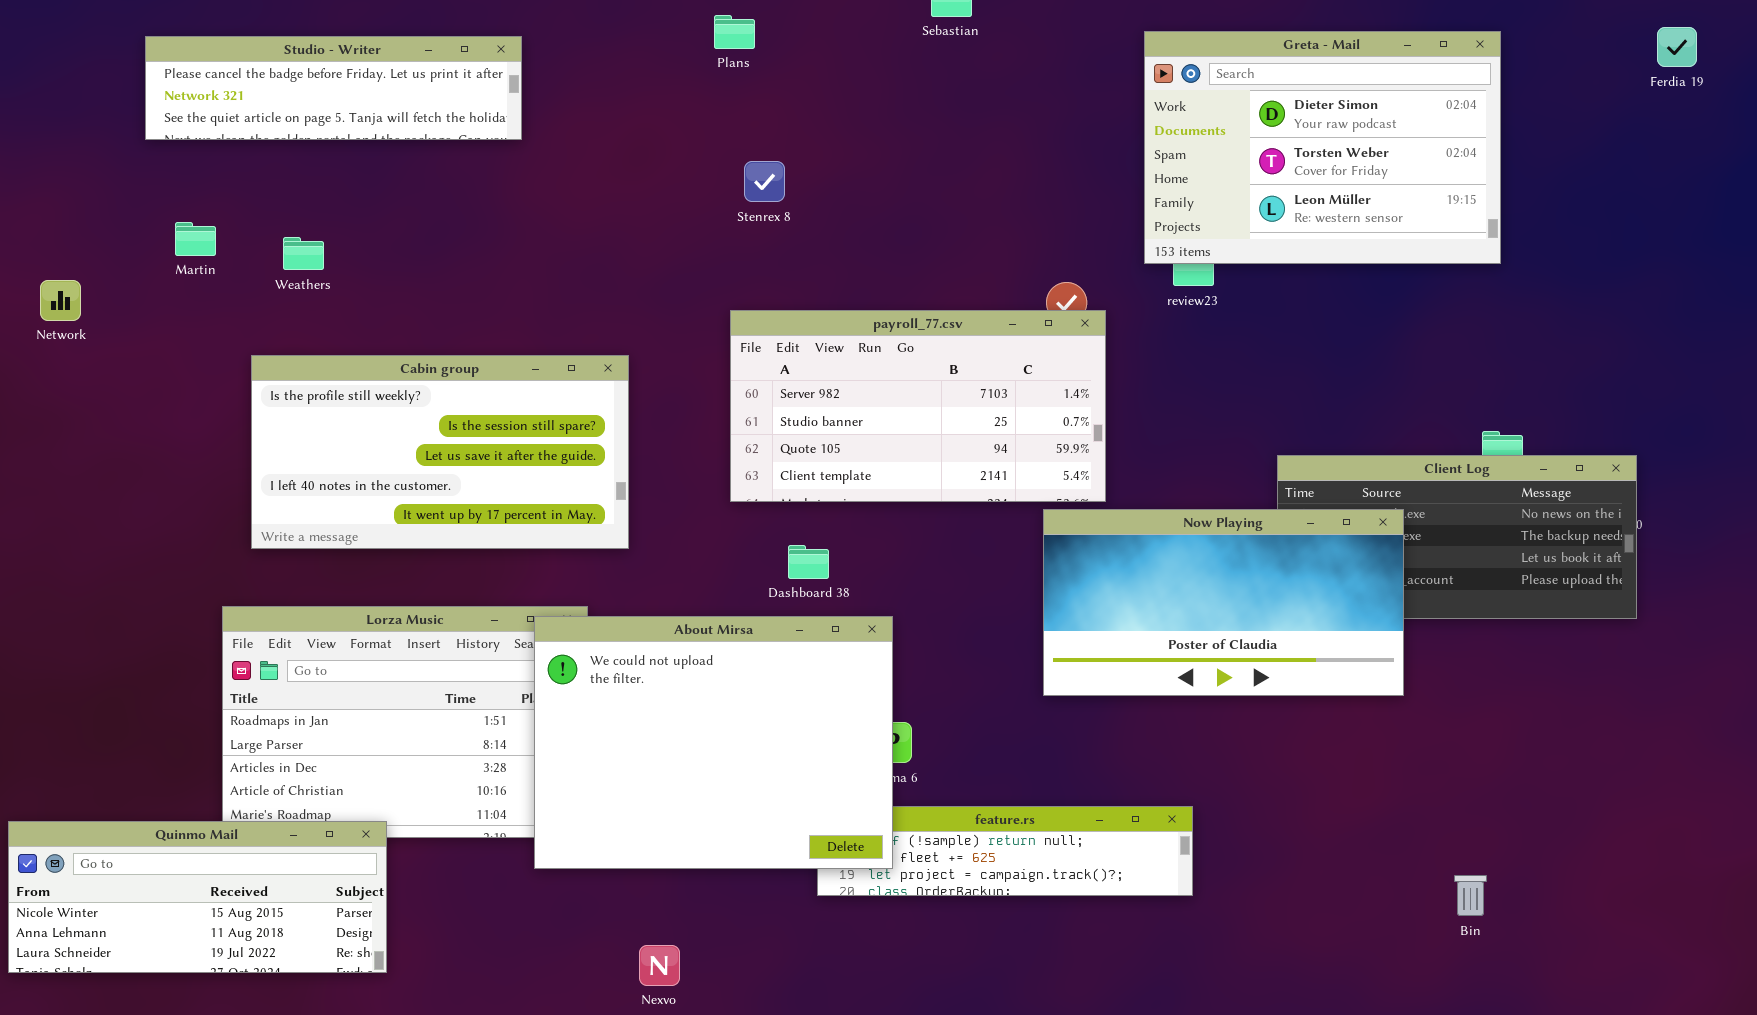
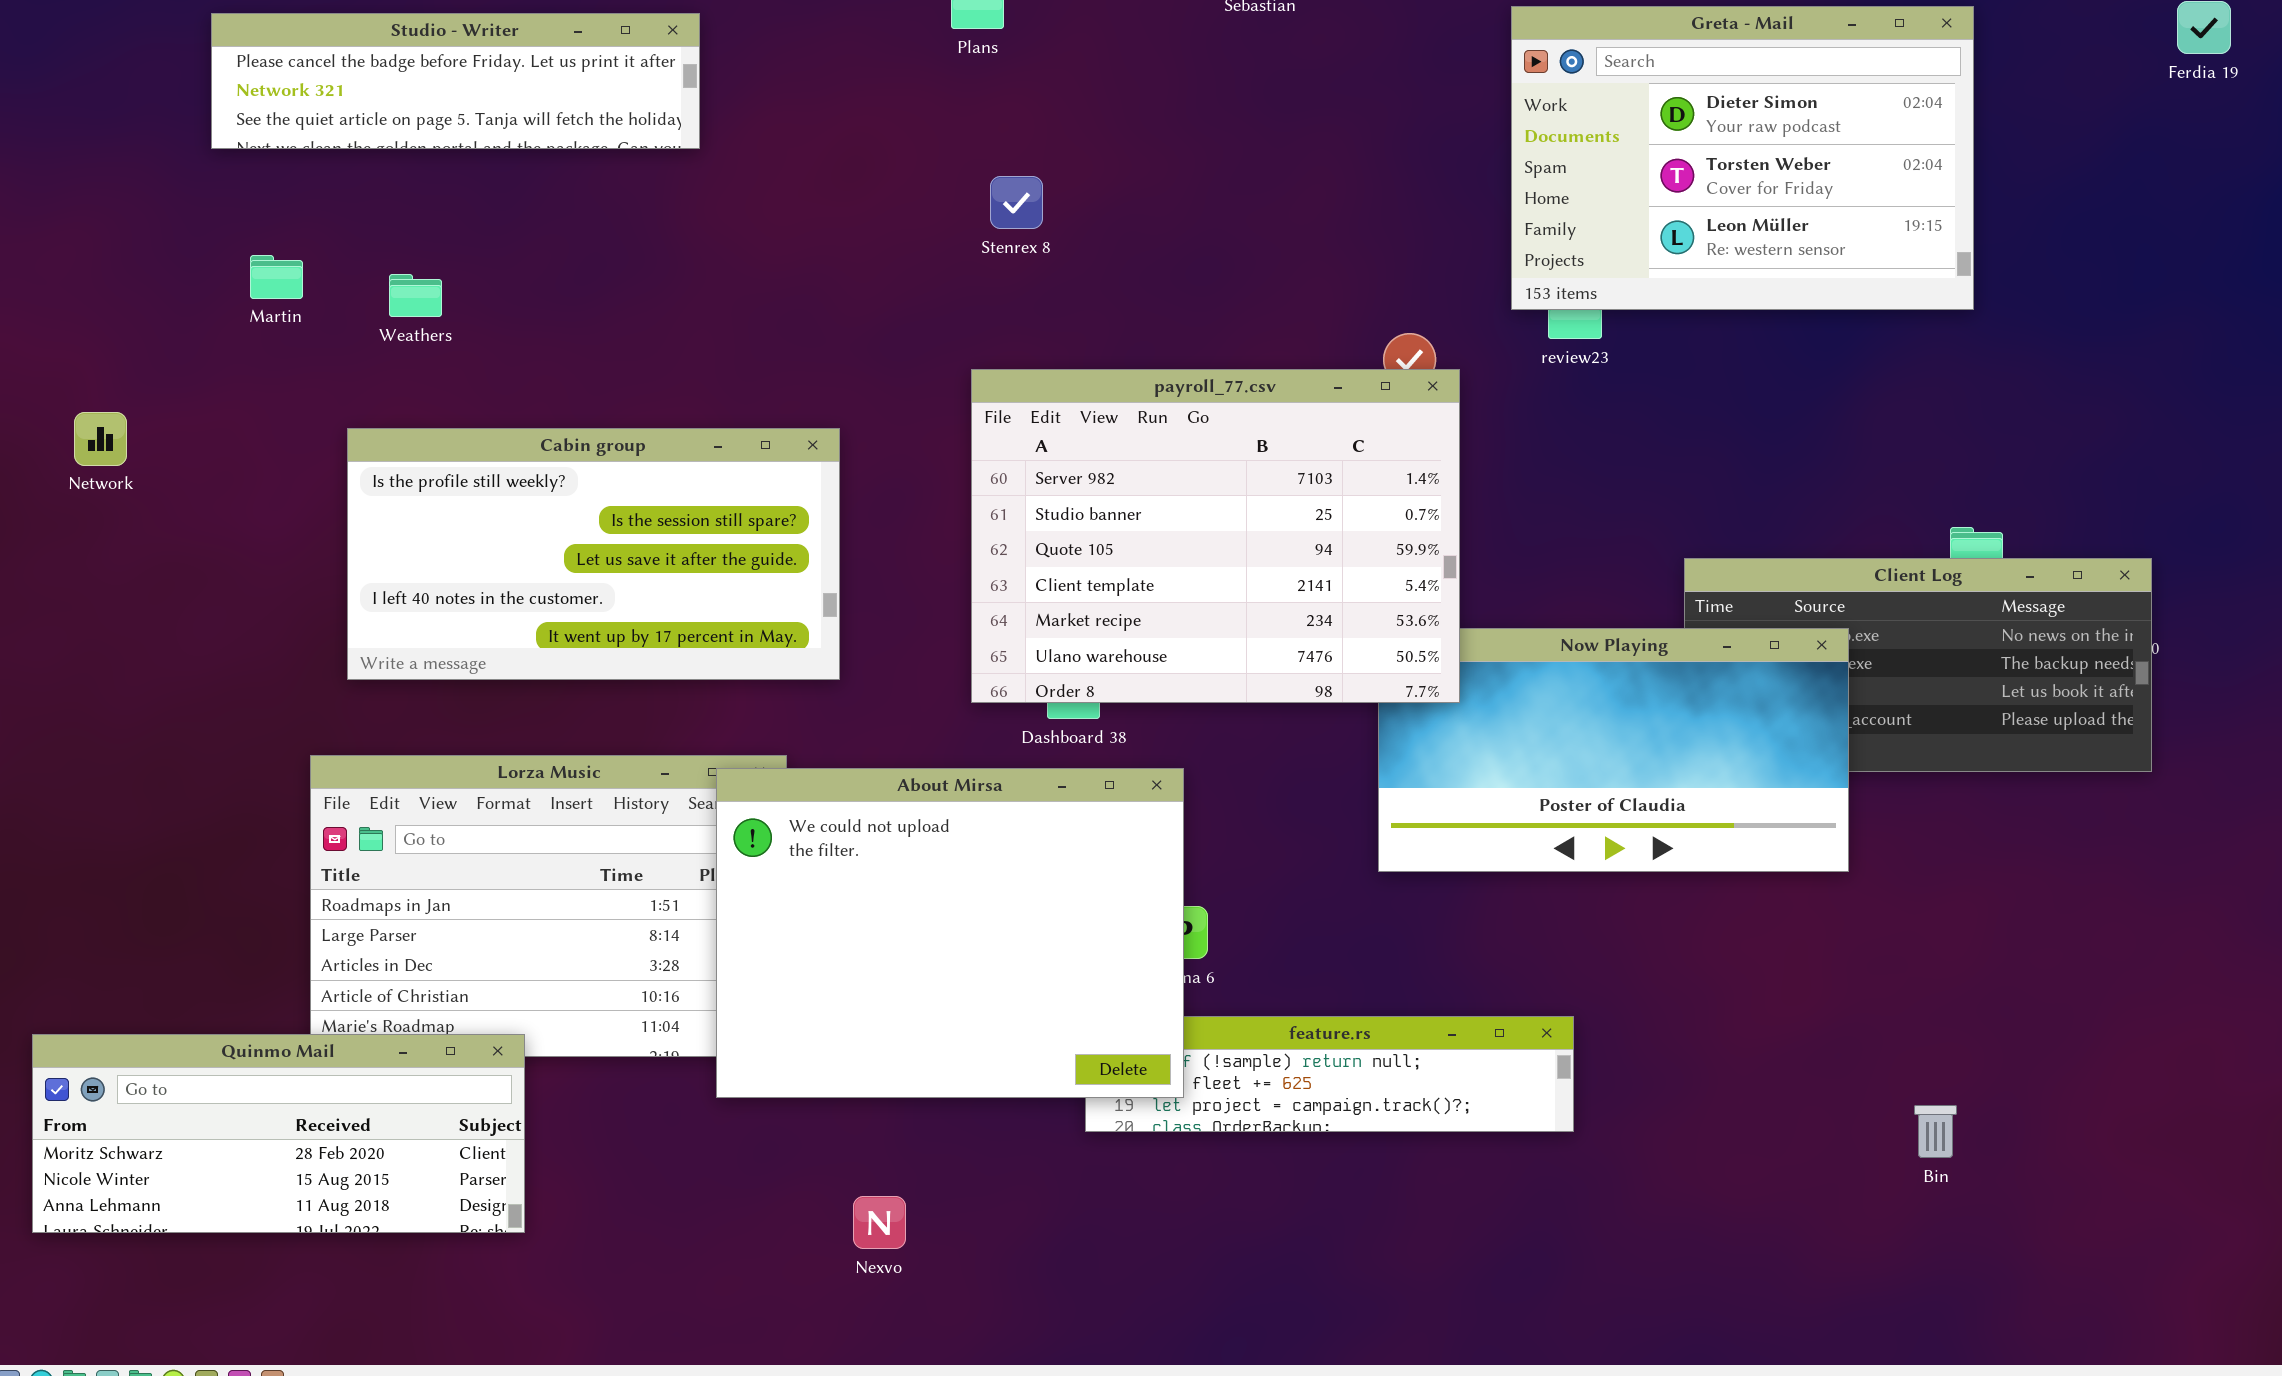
Network: [40,280,81,321] -> [74,412,127,466], moved
payroll_77.csv: [730,310,1106,502] -> [971,369,1460,703], resized
Quinmo Mail: [8,821,387,973] -> [32,1034,525,1233], scrolled up 1 row

